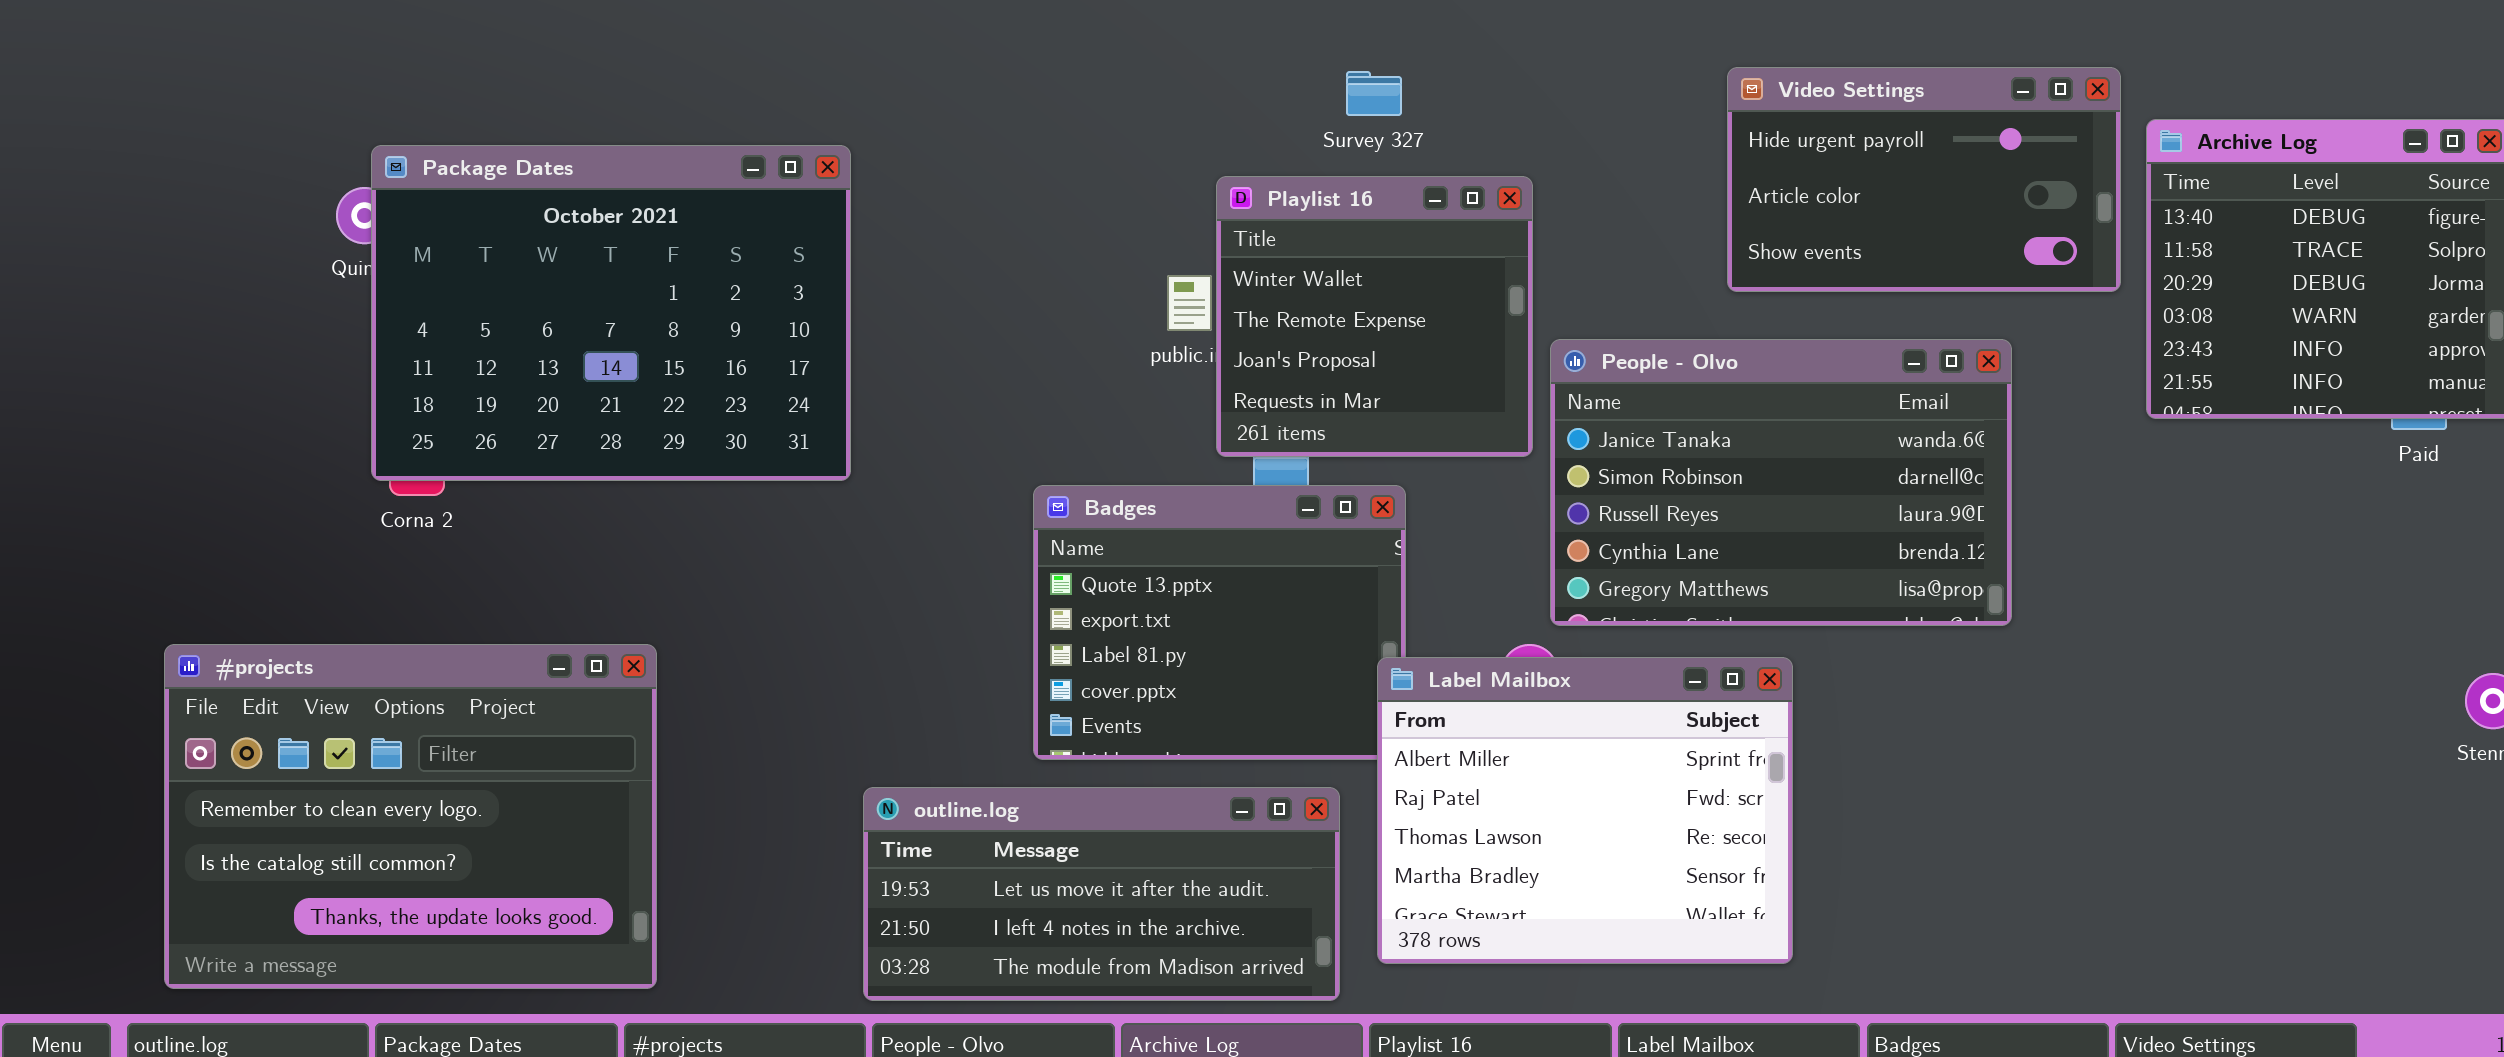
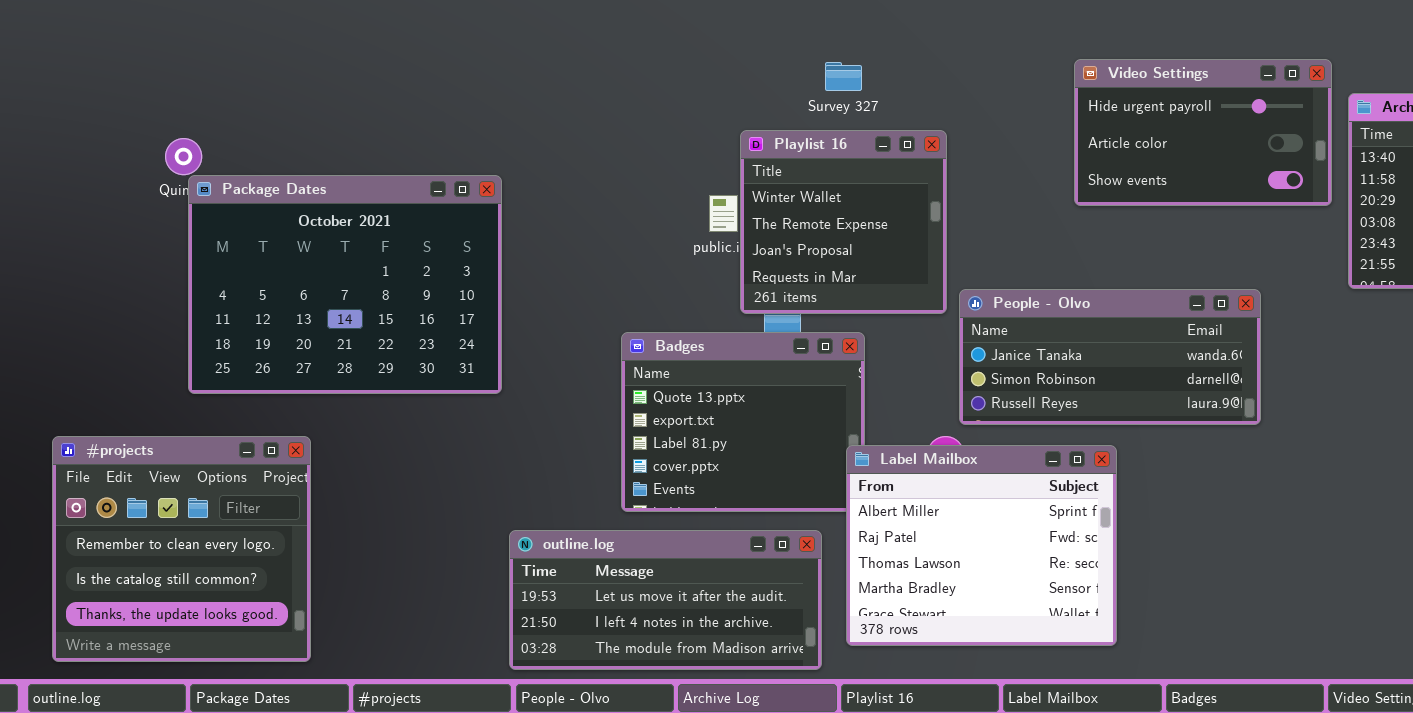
Package Dates: [371,145,851,481] -> [188,175,502,394], moved
People - Olvo: [1550,339,2012,626] -> [959,289,1261,425], resized
#projects: [164,644,657,989] -> [52,436,311,662], resized

